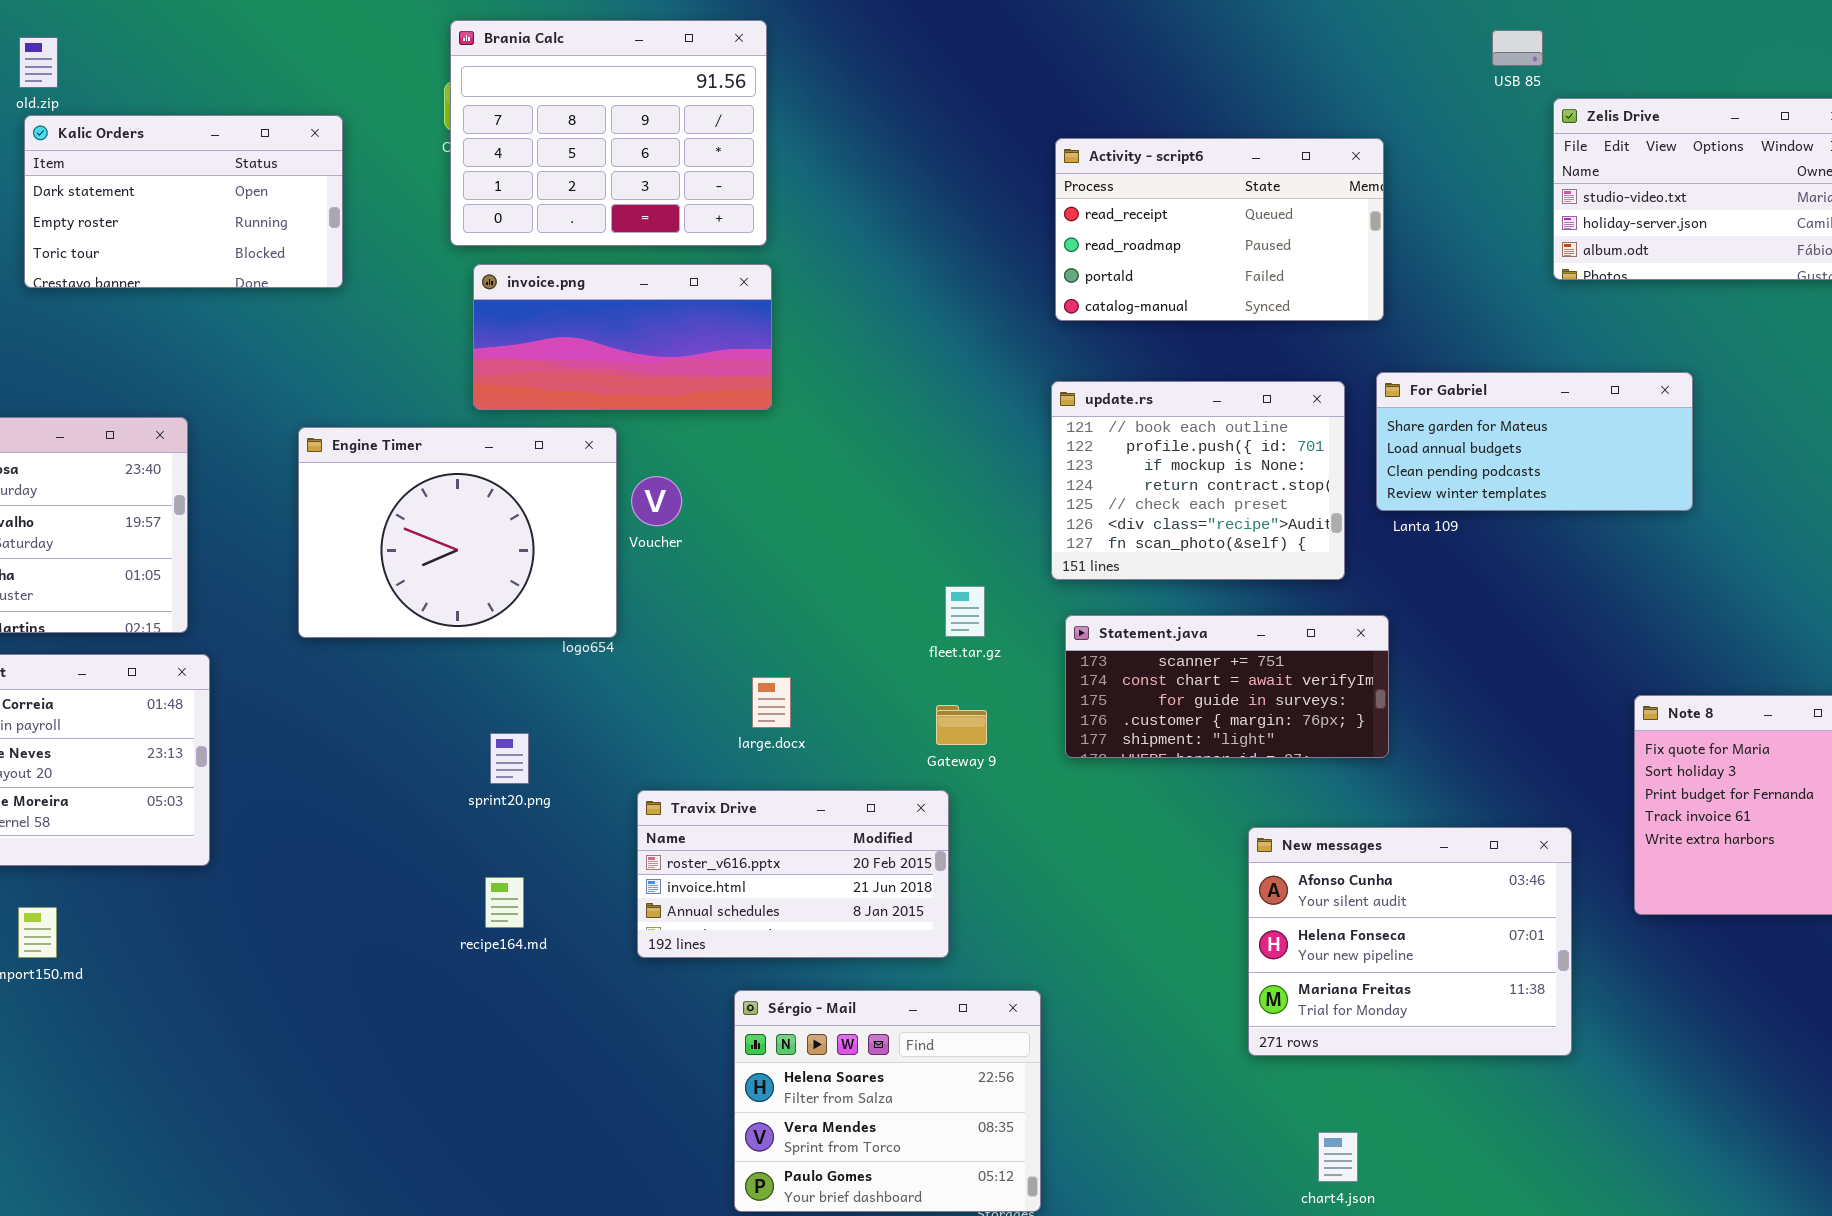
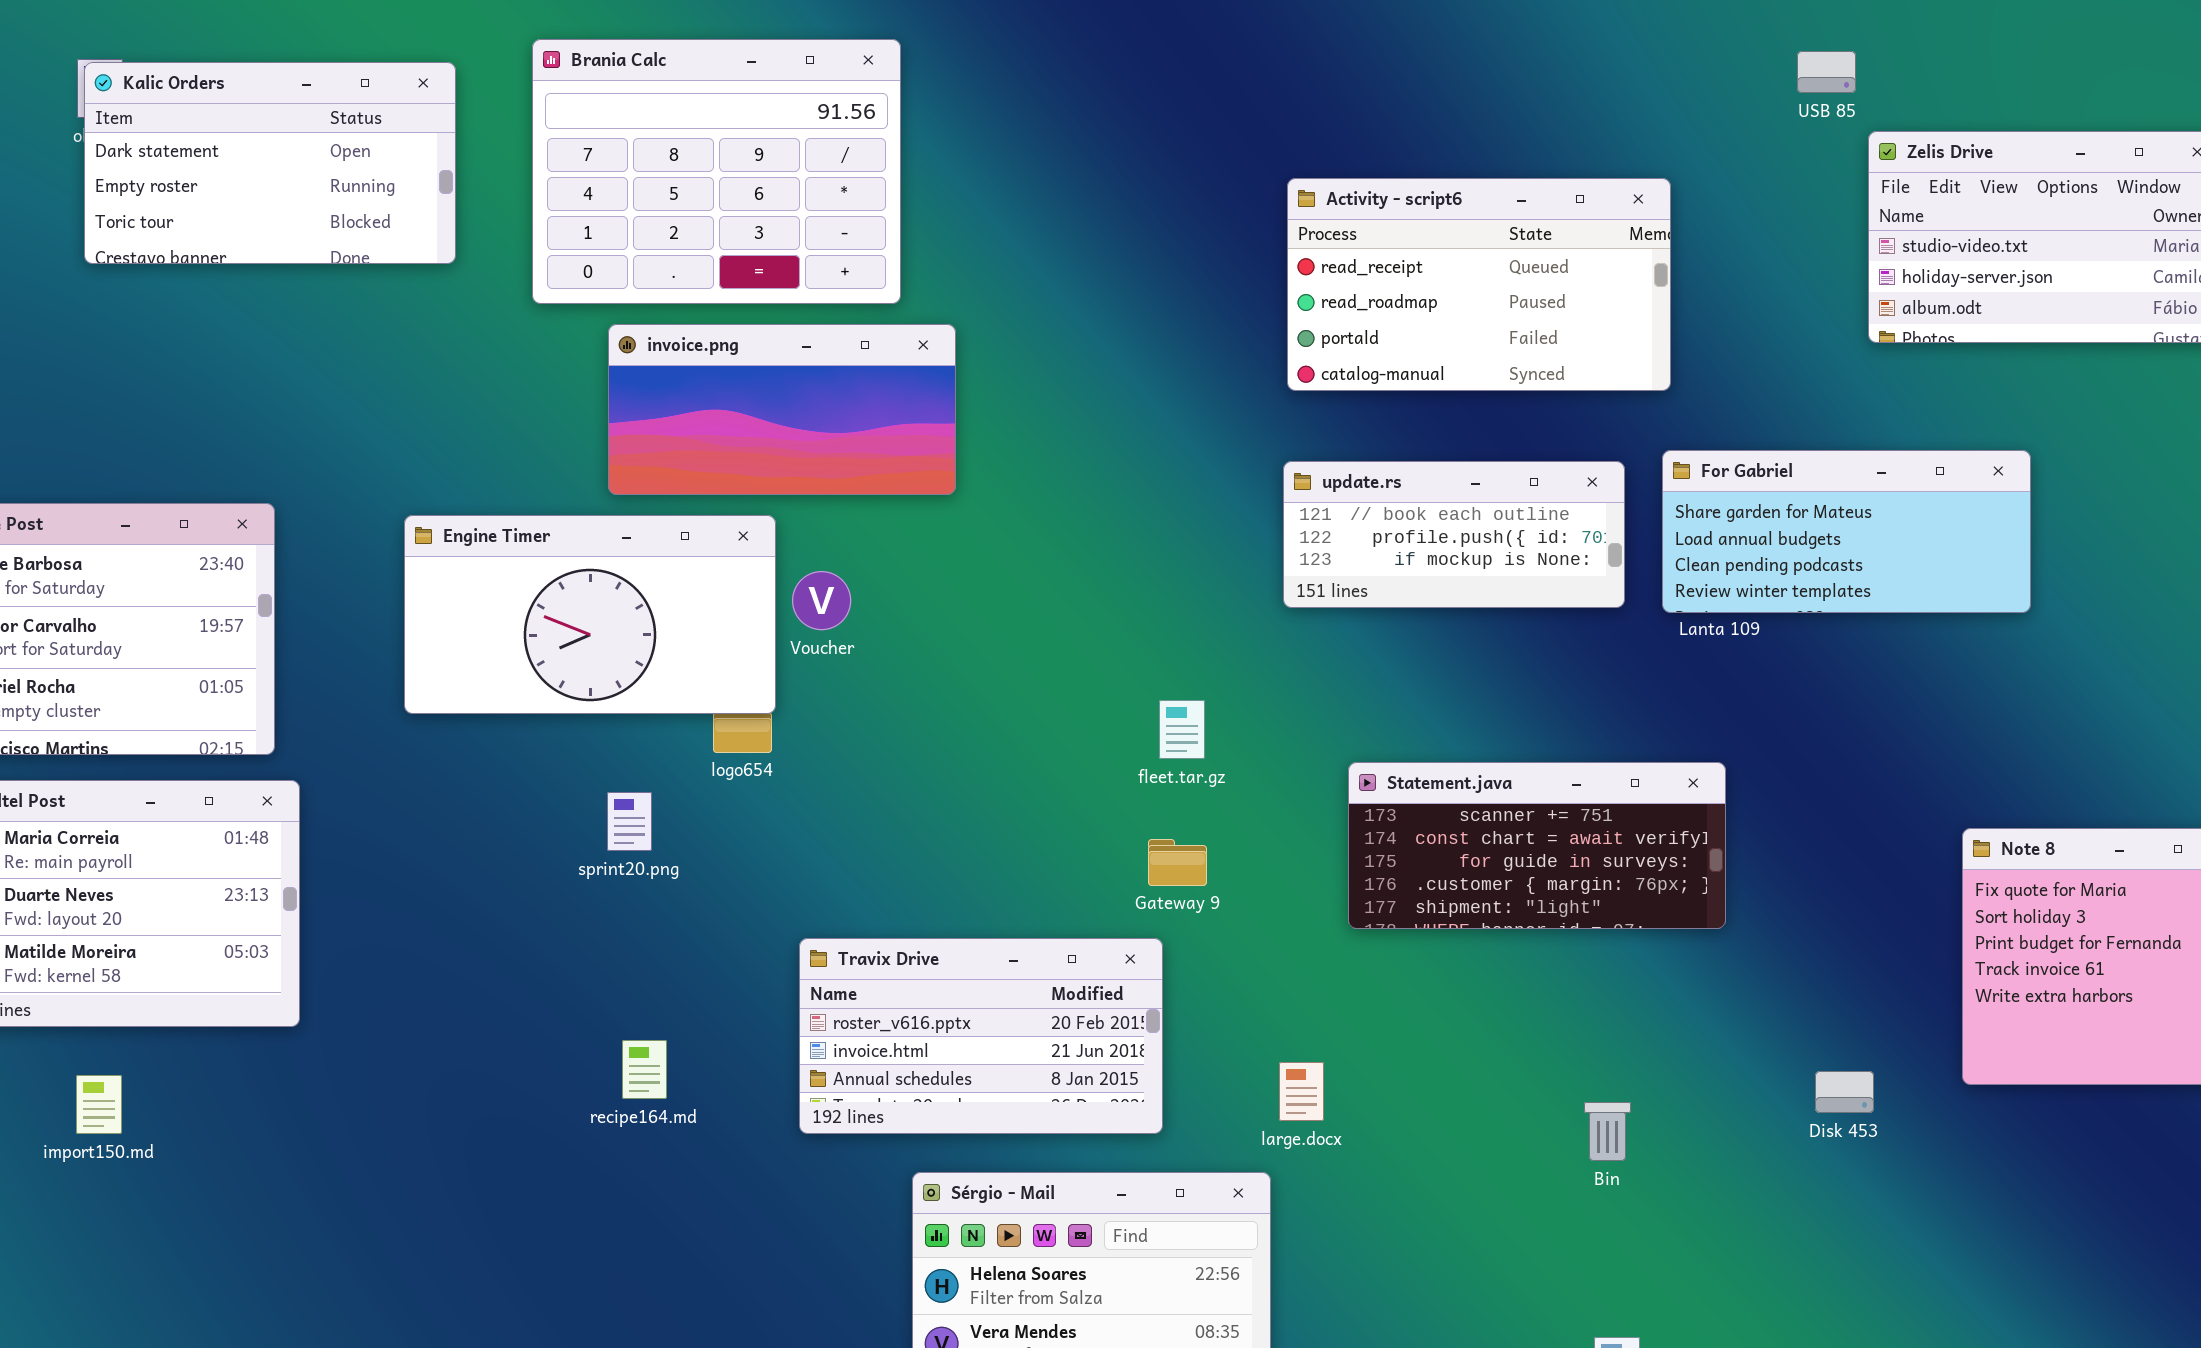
Brania Calc: [450,20,767,246] -> [532,39,901,304], moved
Kalic Orders: [24,115,343,288] -> [84,62,456,264], moved
update.rs: [1051,381,1345,580] -> [1283,461,1625,608], resized
Engine Timer: [298,427,617,638] -> [404,515,776,714], resized
Statement.java: [1065,615,1389,758] -> [1348,762,1726,929], moved
large.docx: [752,677,791,728] -> [1279,1062,1324,1121], moved
sprint20.png: [490,733,529,784] -> [607,792,652,851], moved
New messages: [1248,827,1572,1056] -> none, closed

